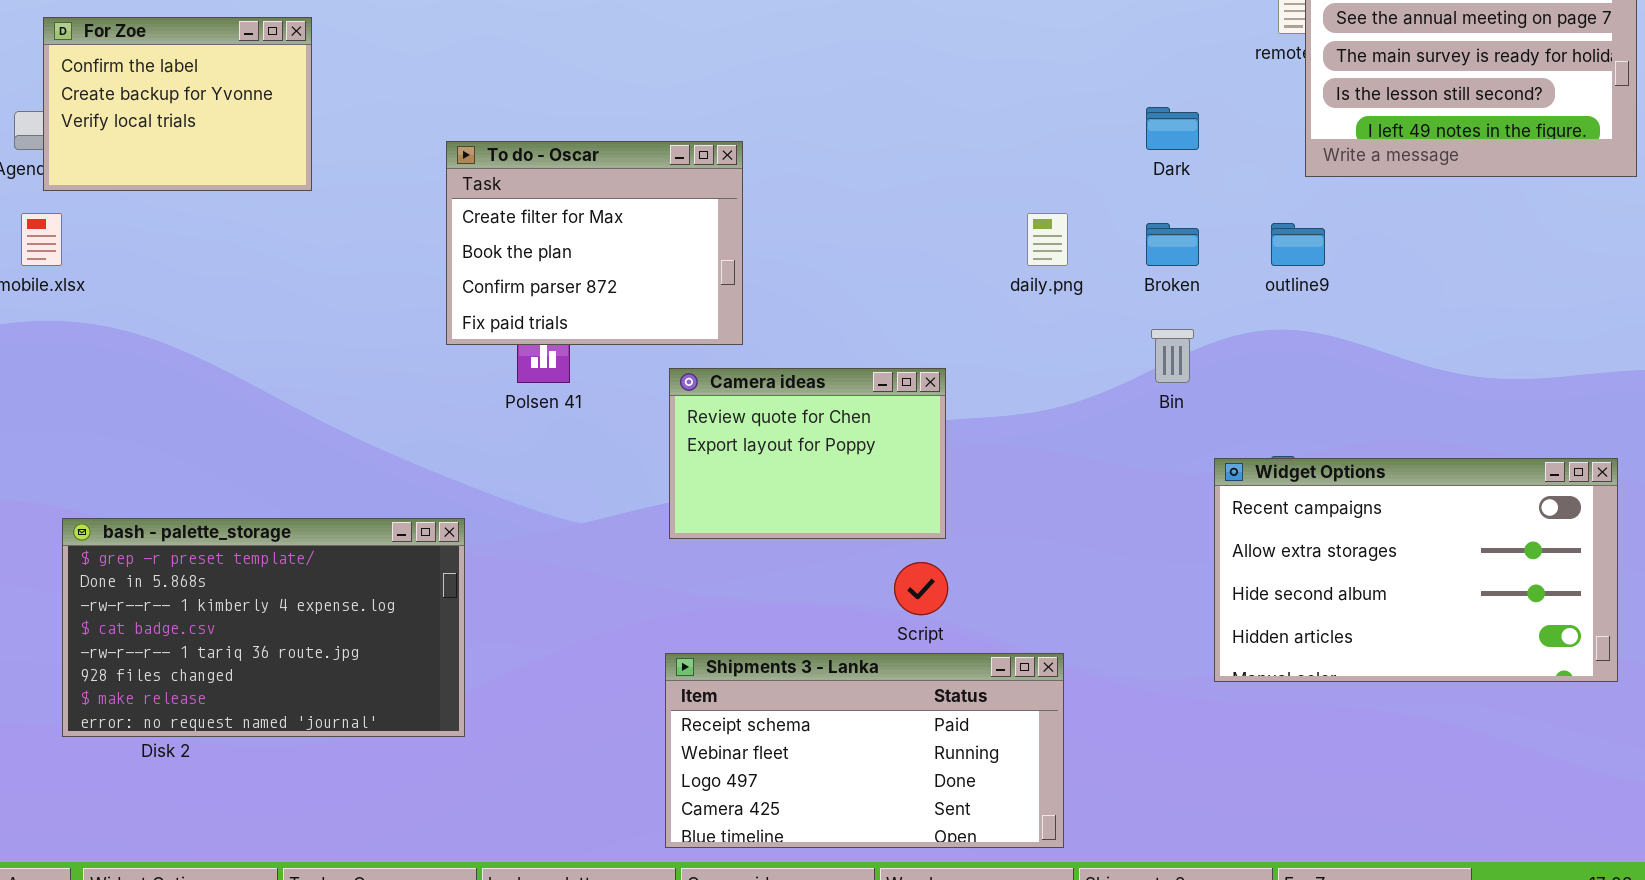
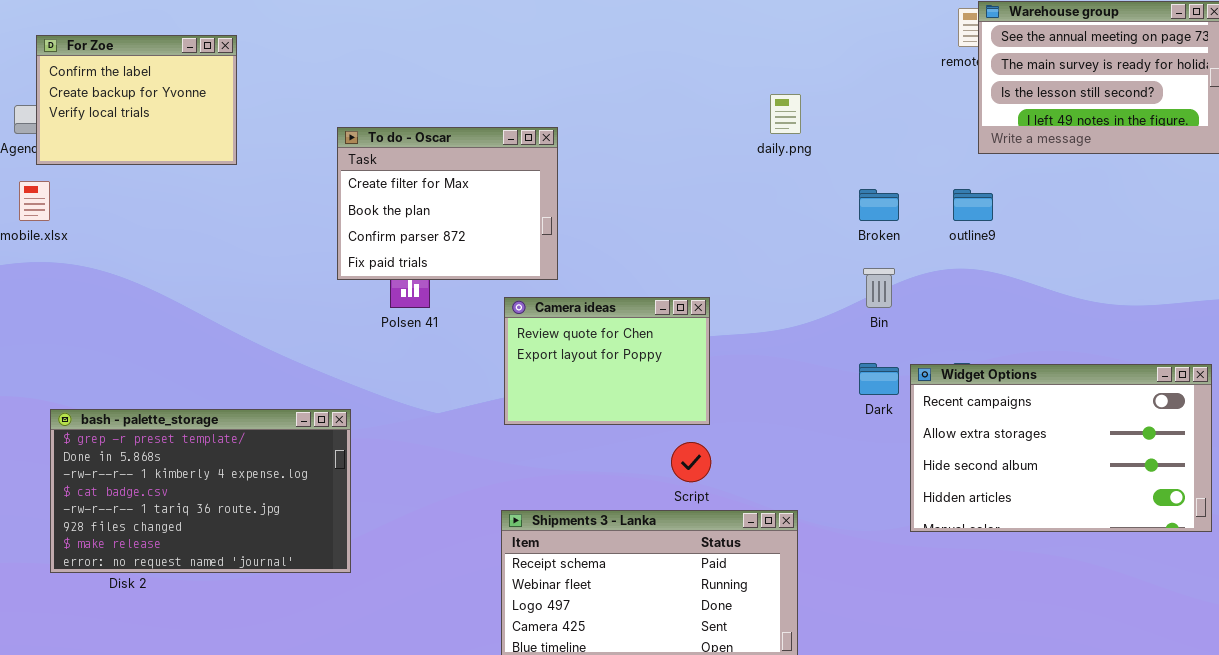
Dark: [1146,107,1199,150] -> [859,363,899,395], moved
daily.png: [1027,213,1068,266] -> [770,94,801,134], moved

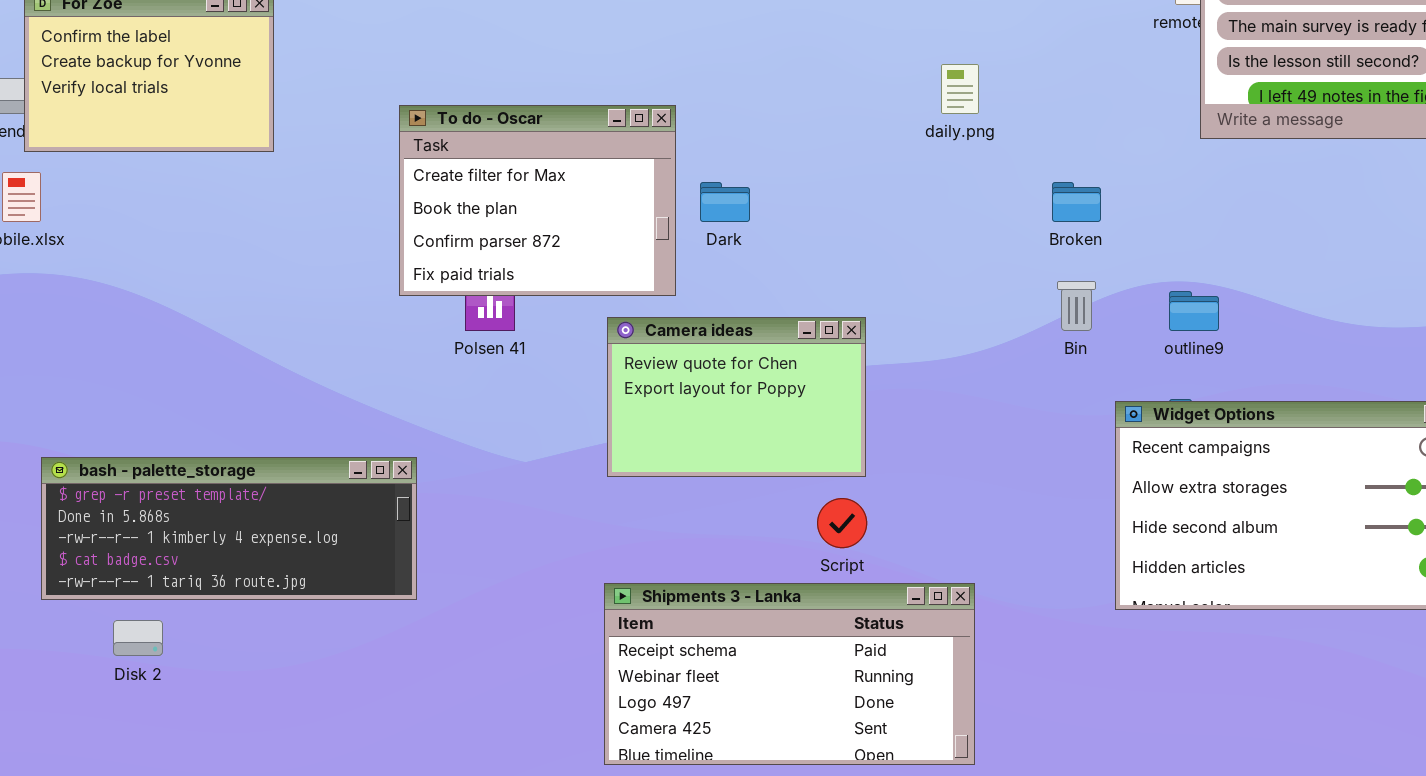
outline9: [953,189,993,221] -> [1169,291,1219,331], moved
Dark: [859,363,899,395] -> [700,182,750,222], moved
bash - palette_storage: [50,409,351,573] -> [41,457,417,600], resized

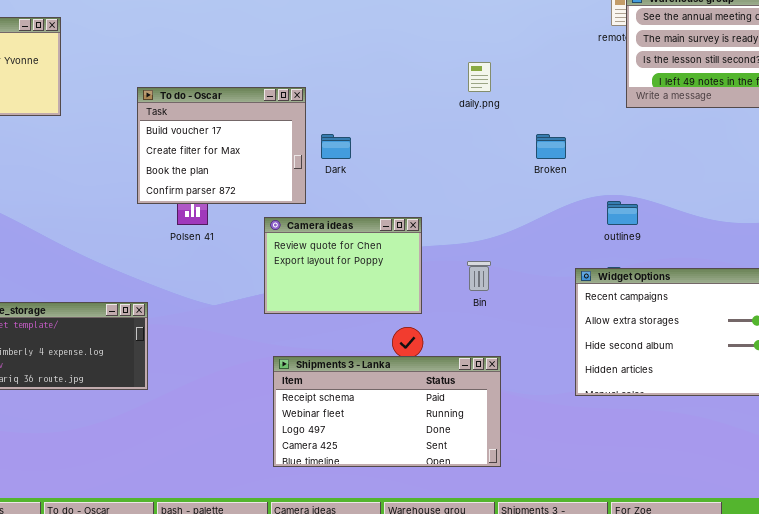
To do - Oscar: [399,105,676,296] -> [137,87,306,204], scrolled up 1 row
Bin: [1057,281,1096,331] -> [467,261,491,291], moved
Shipments 3 - Lanka: [604,583,975,765] -> [273,356,501,467], moved

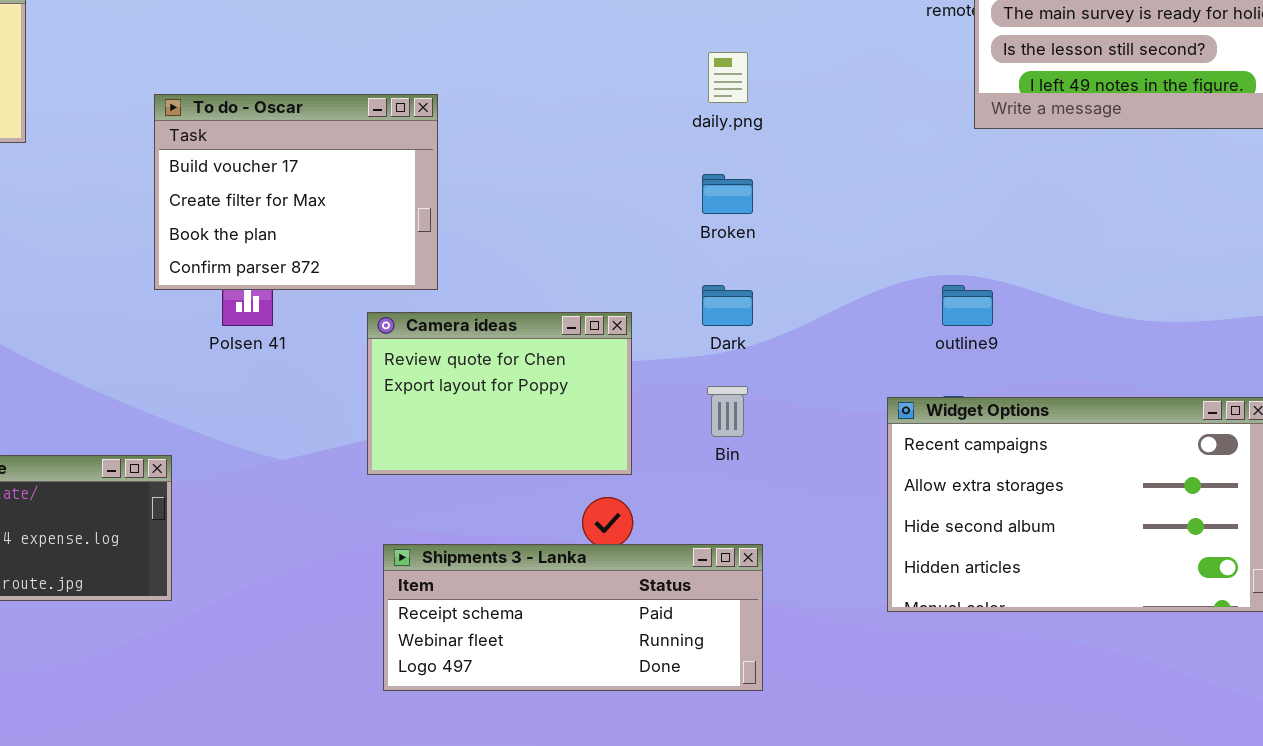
Dark: [321,134,351,159] -> [702,285,753,326], moved
Broken: [536,134,566,159] -> [702,174,753,214], moved
Shipments 3 - Lanka: [273,356,501,467] -> [383,544,763,691], resized

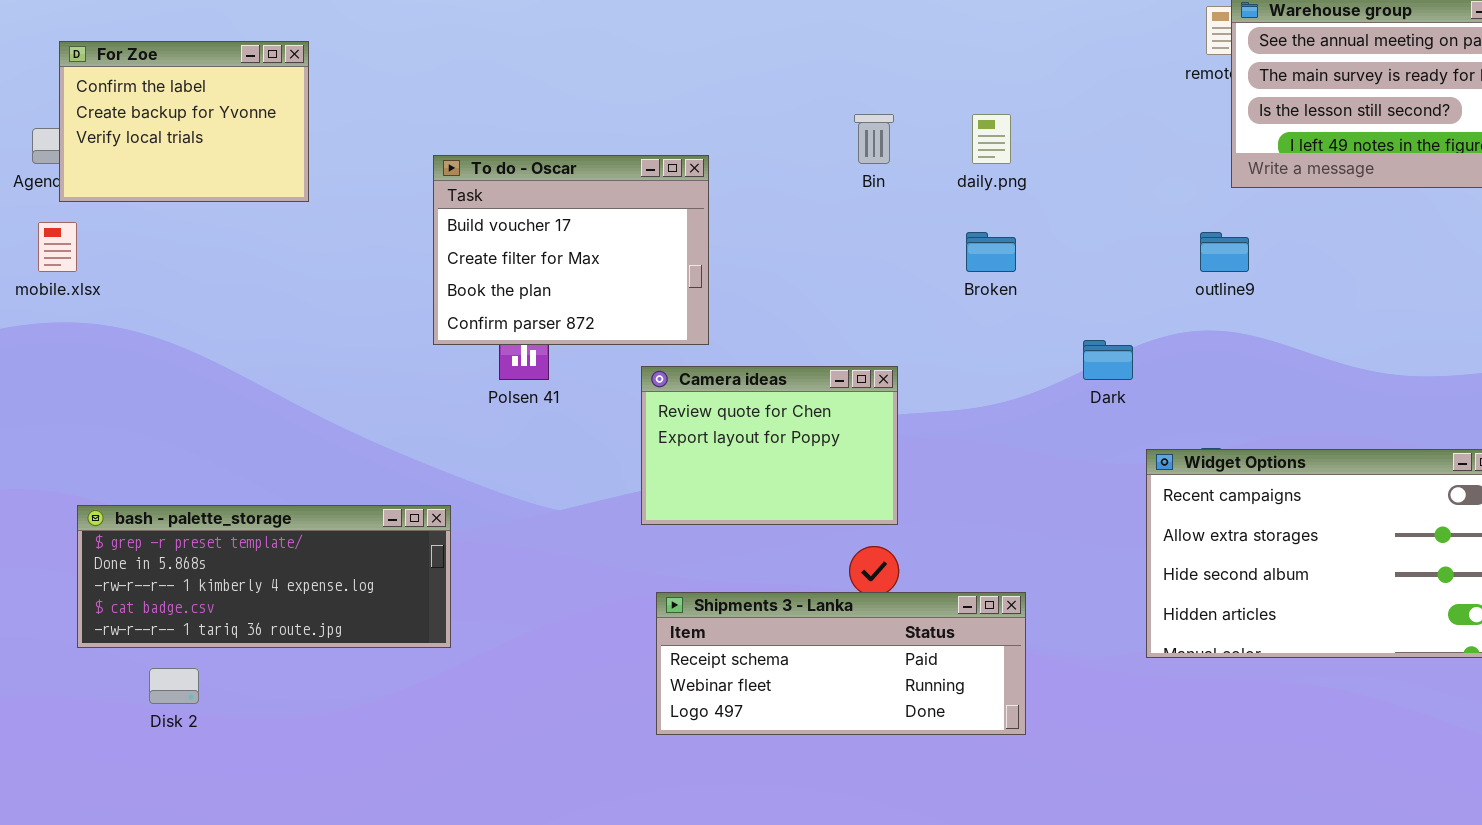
Dark: [702,285,753,326] -> [1083,340,1133,380], moved
outline9: [942,285,993,326] -> [1200,232,1249,272], moved
Bin: [707,386,748,437] -> [854,114,894,164], moved

